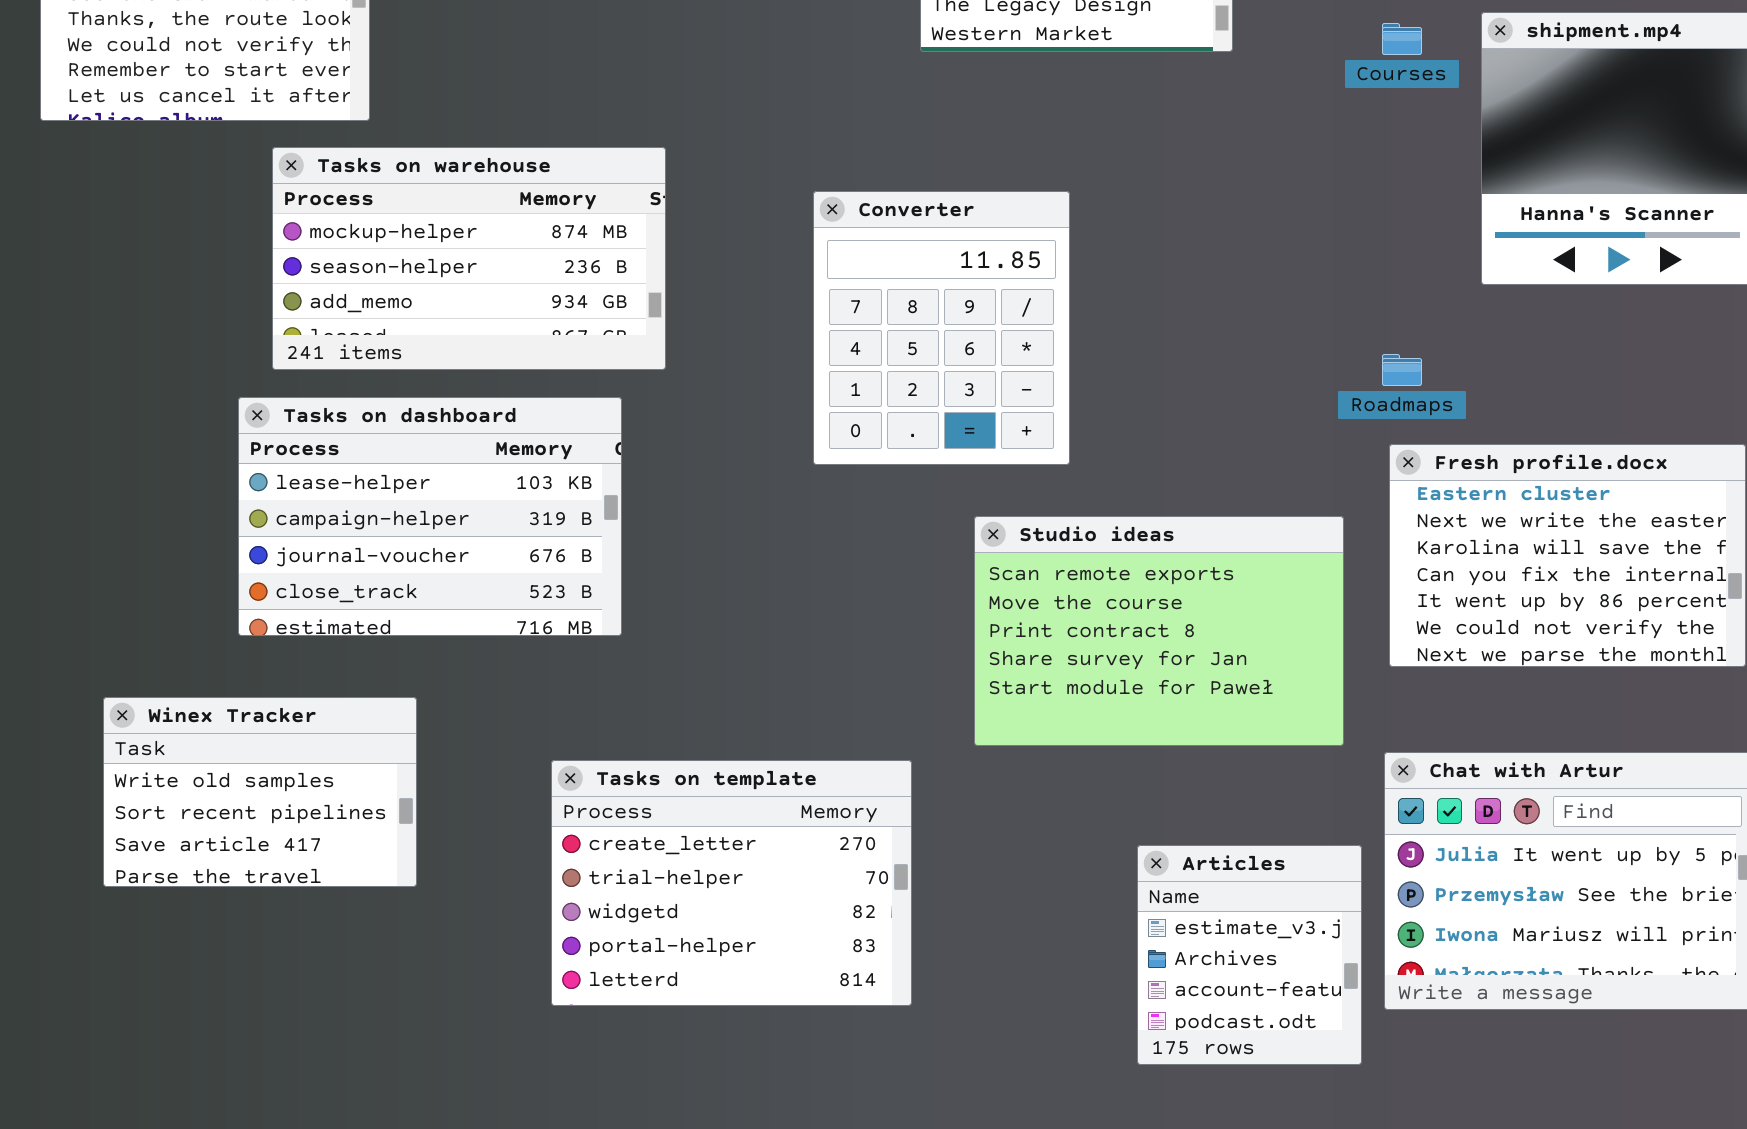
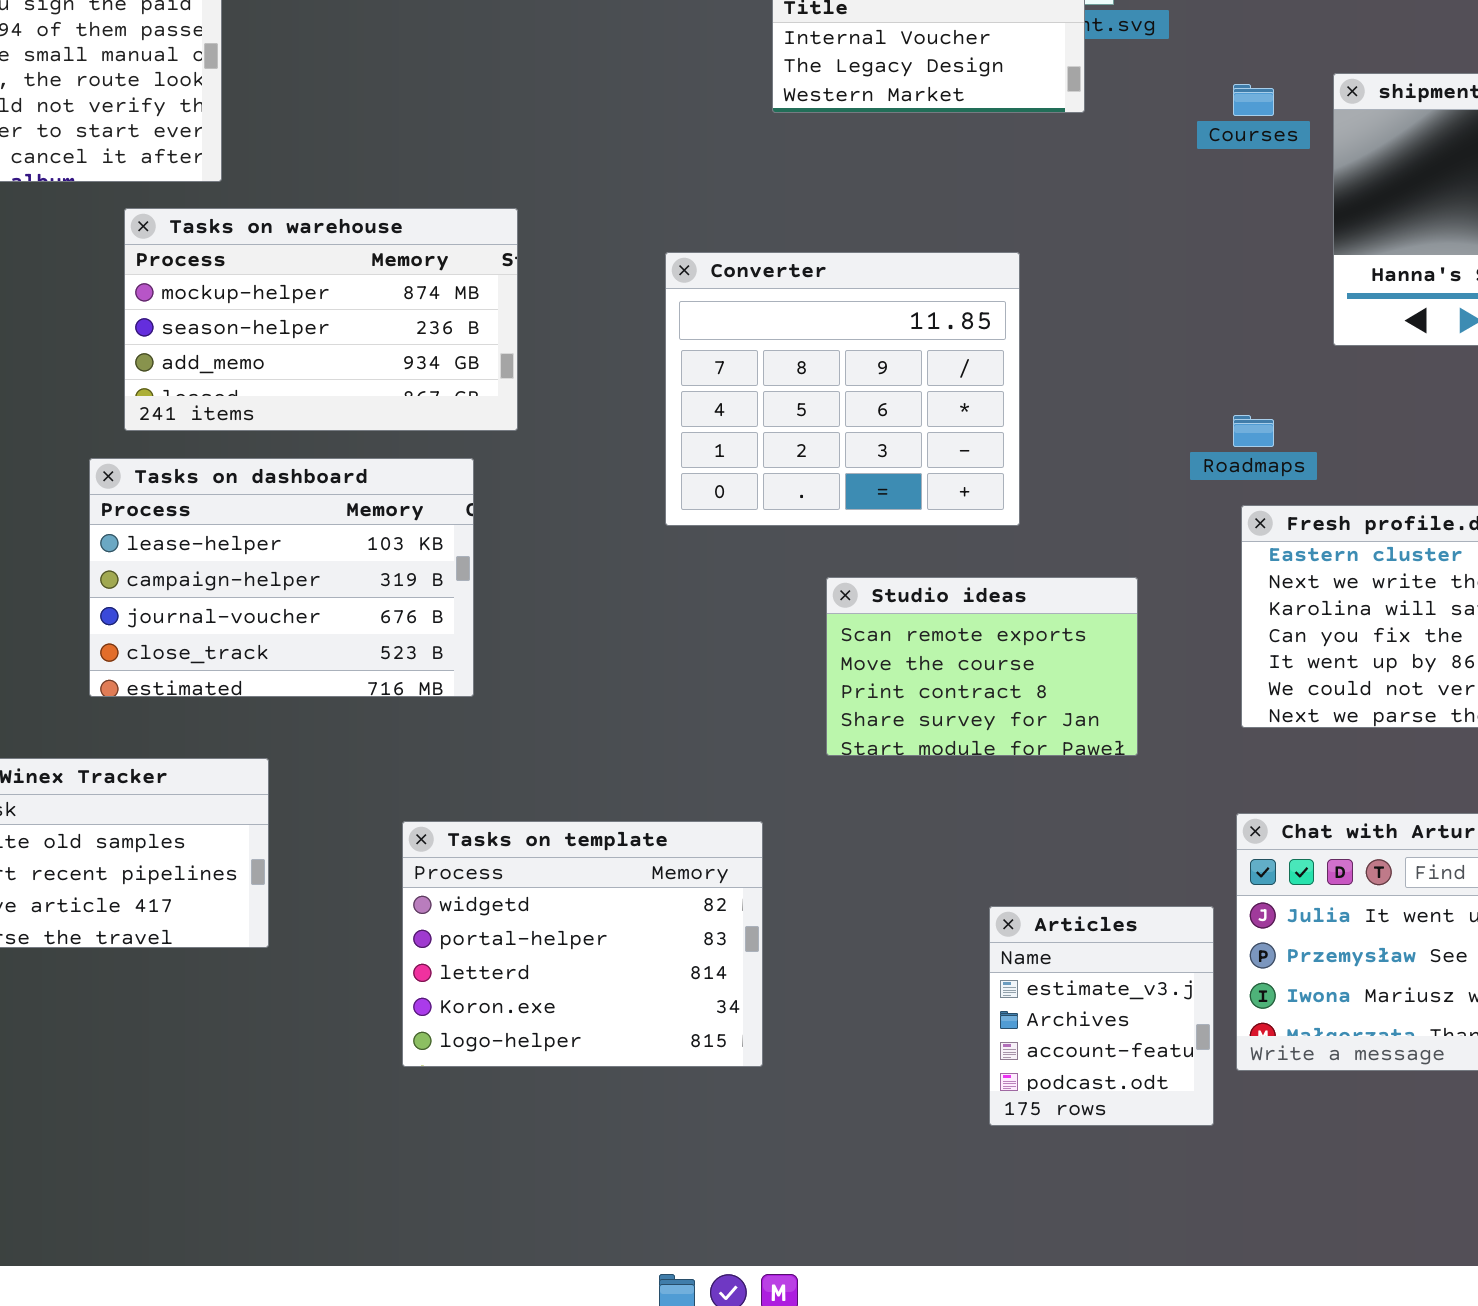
Converter: [813,191,1070,465] -> [665,252,1020,526], resized
Studio ideas: [974,516,1344,746] -> [826,577,1138,756], resized
Tasks on template: [551,760,912,1006] -> [402,821,763,1067], scrolled down 2 rows

